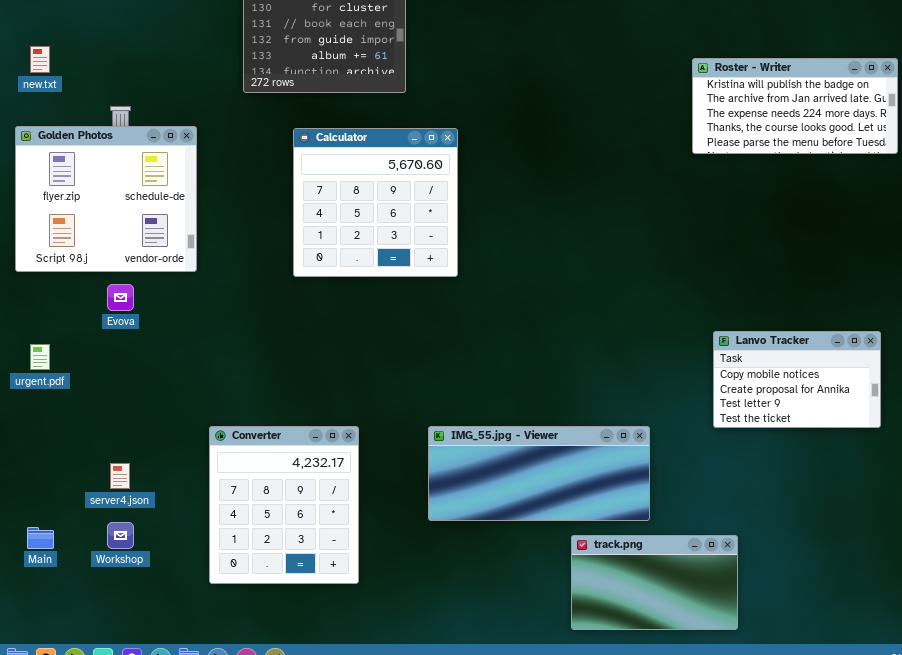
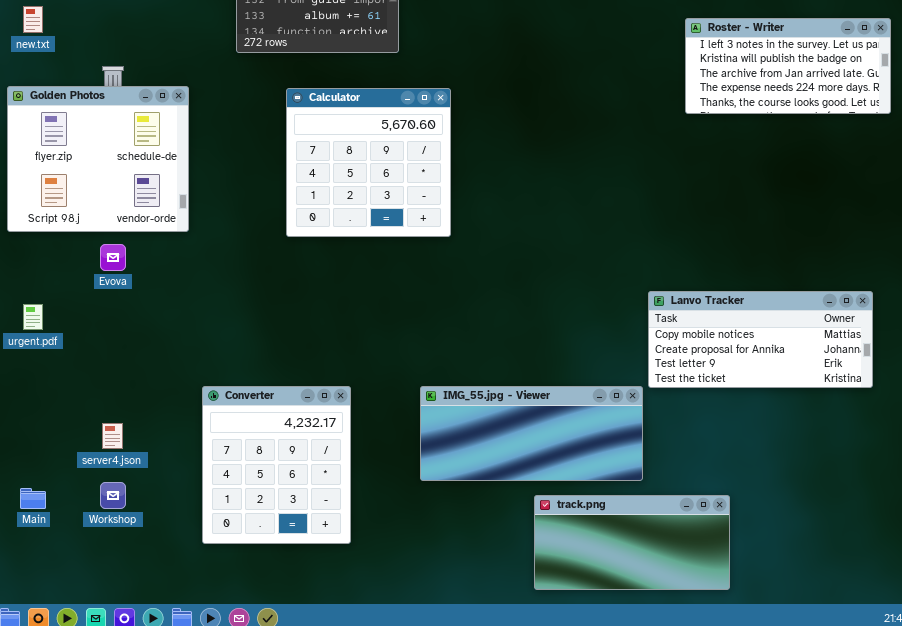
Roster - Writer: [692,58,898,154] -> [685,18,891,114], scrolled up 1 row
Lanvo Tracker: [713,331,881,428] -> [648,291,873,388], resized
track.png: [571,535,738,630] -> [534,495,730,590], resized

